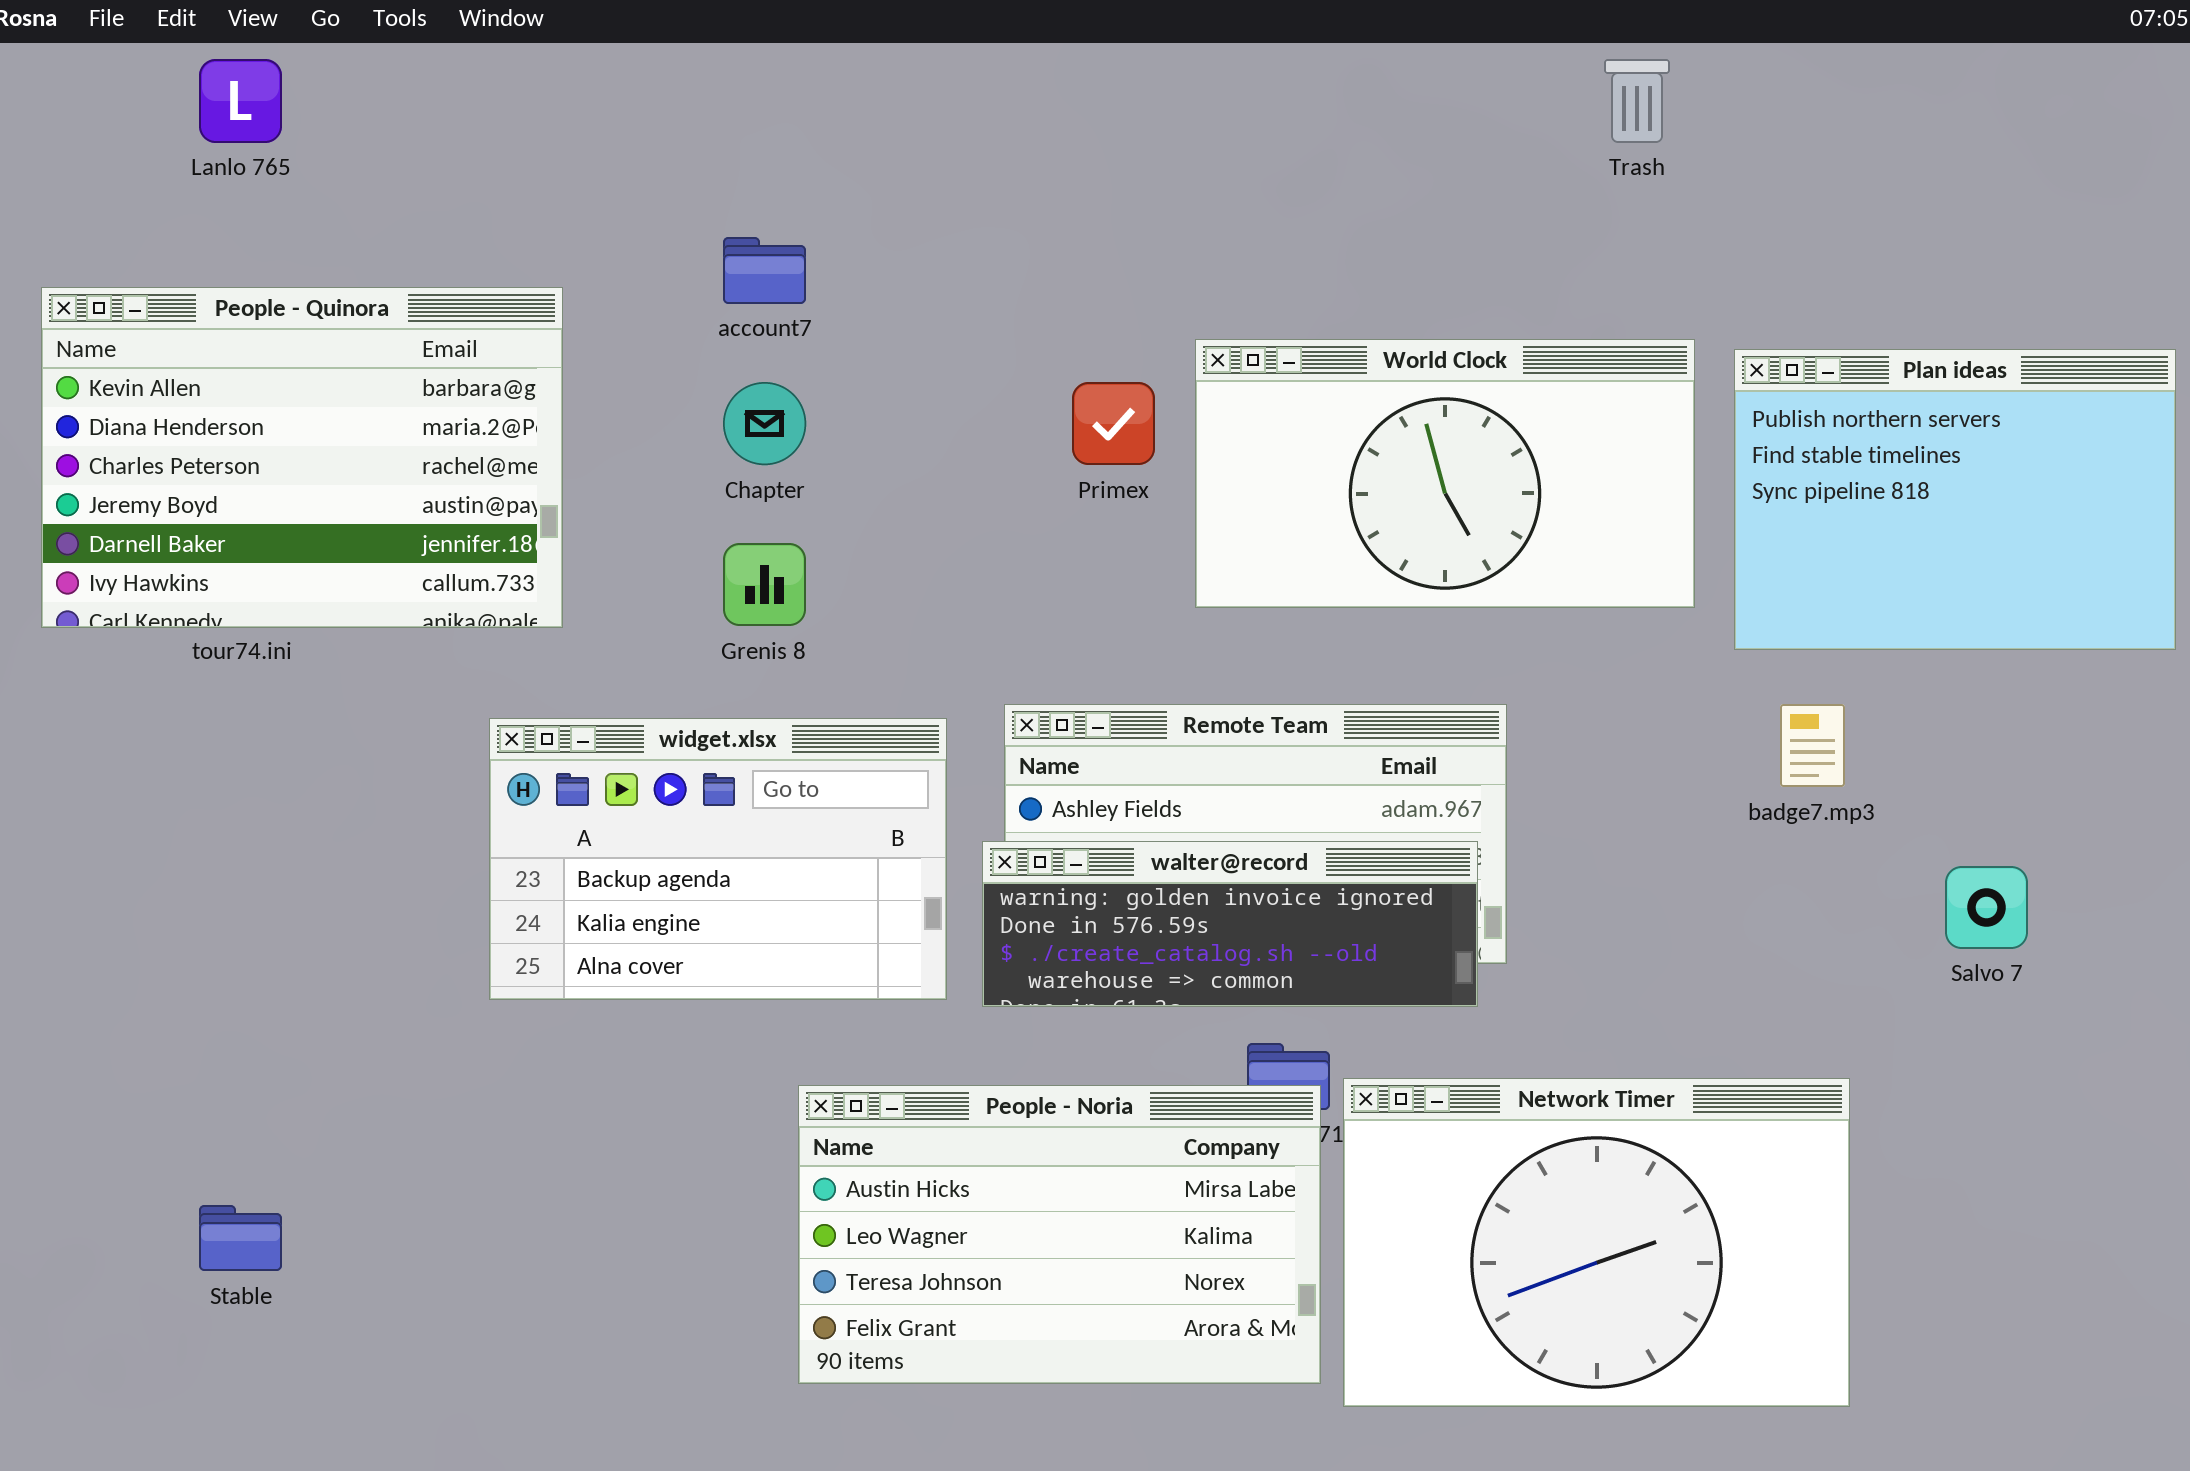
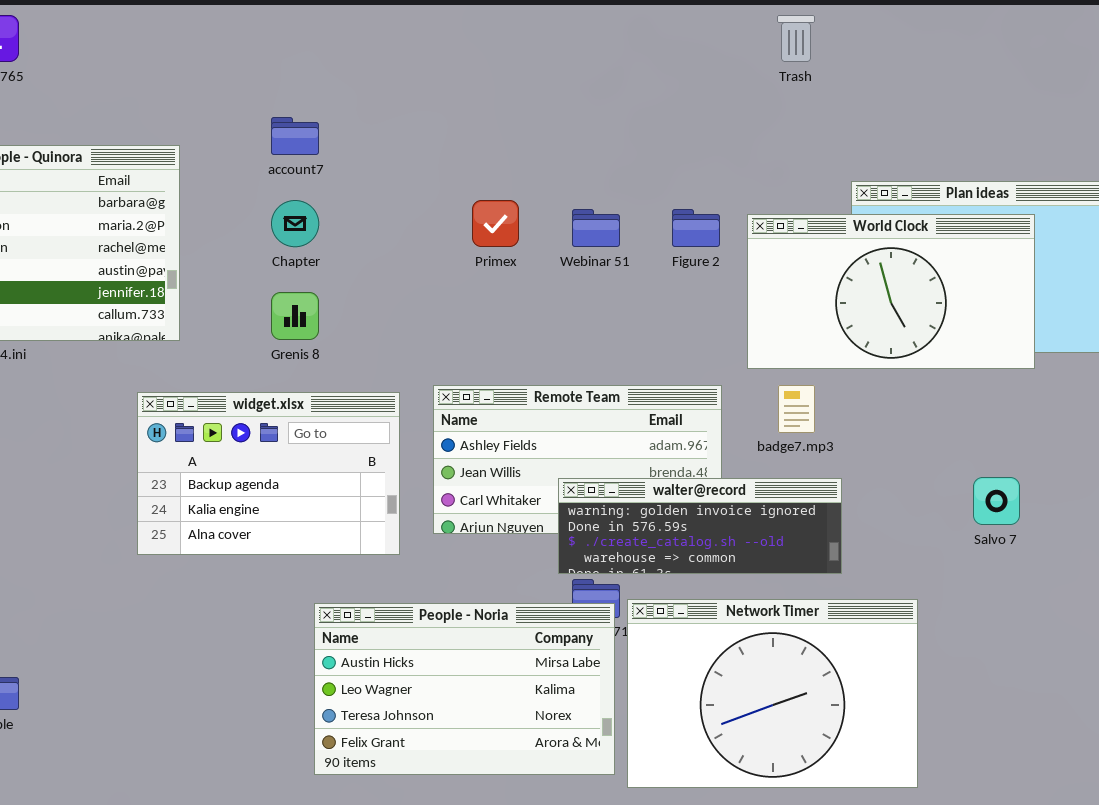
World Clock: [1195,339,1695,608] -> [747,214,1035,369], moved
badge7.mp3: [1780,704,1845,787] -> [778,385,815,433], moved
walter@record: [982,841,1478,1007] -> [558,478,842,574], moved

